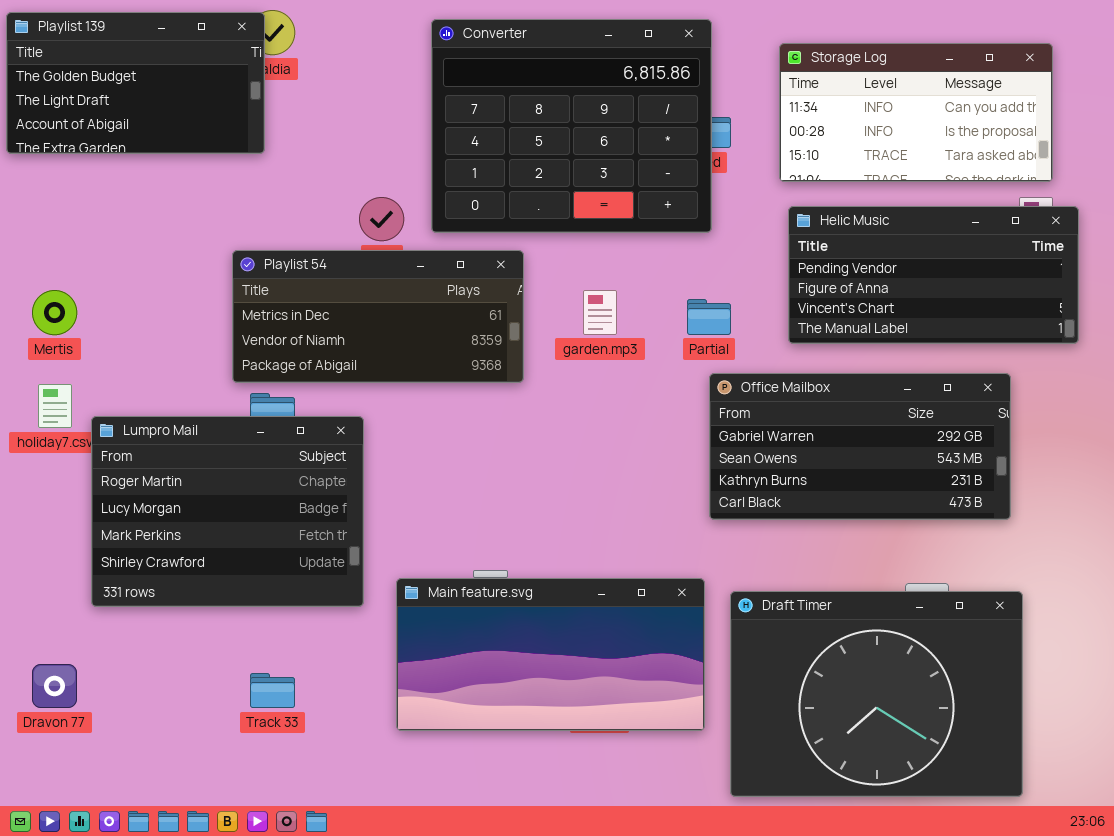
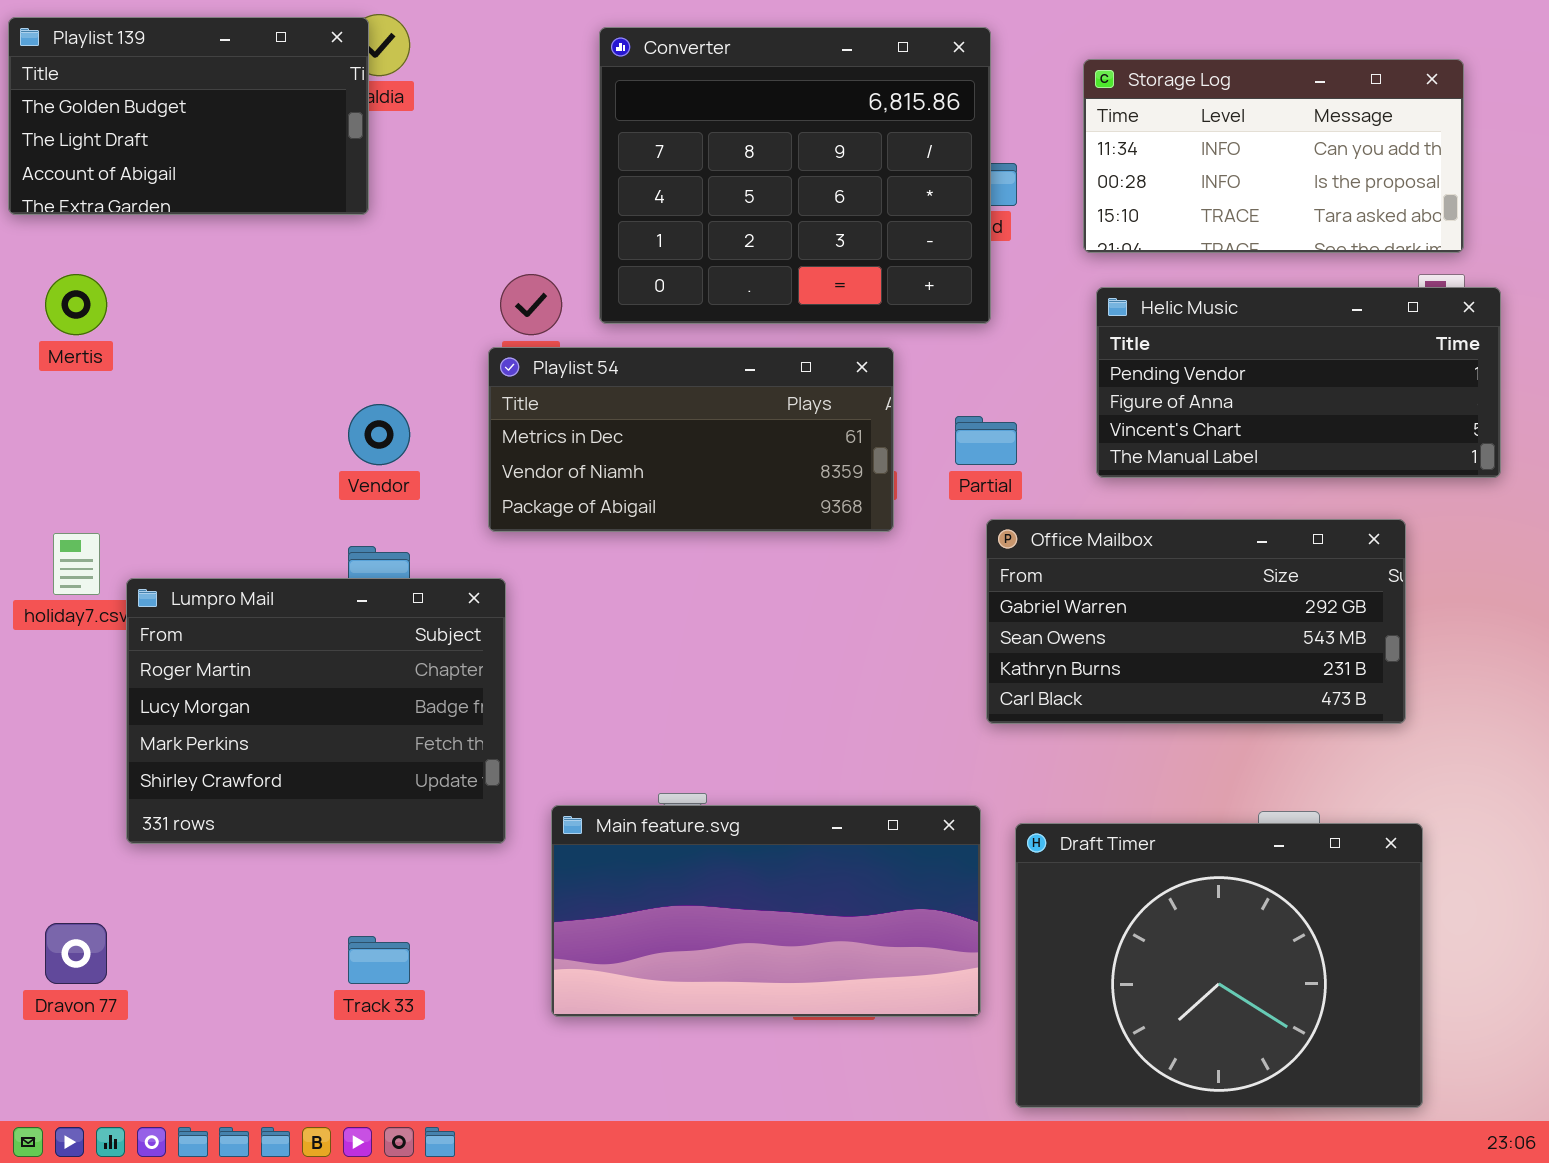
Playlist 54: [232,250,524,383] -> [488,347,894,532], moved
Mertis: [32,290,77,335] -> [45,274,107,335], moved

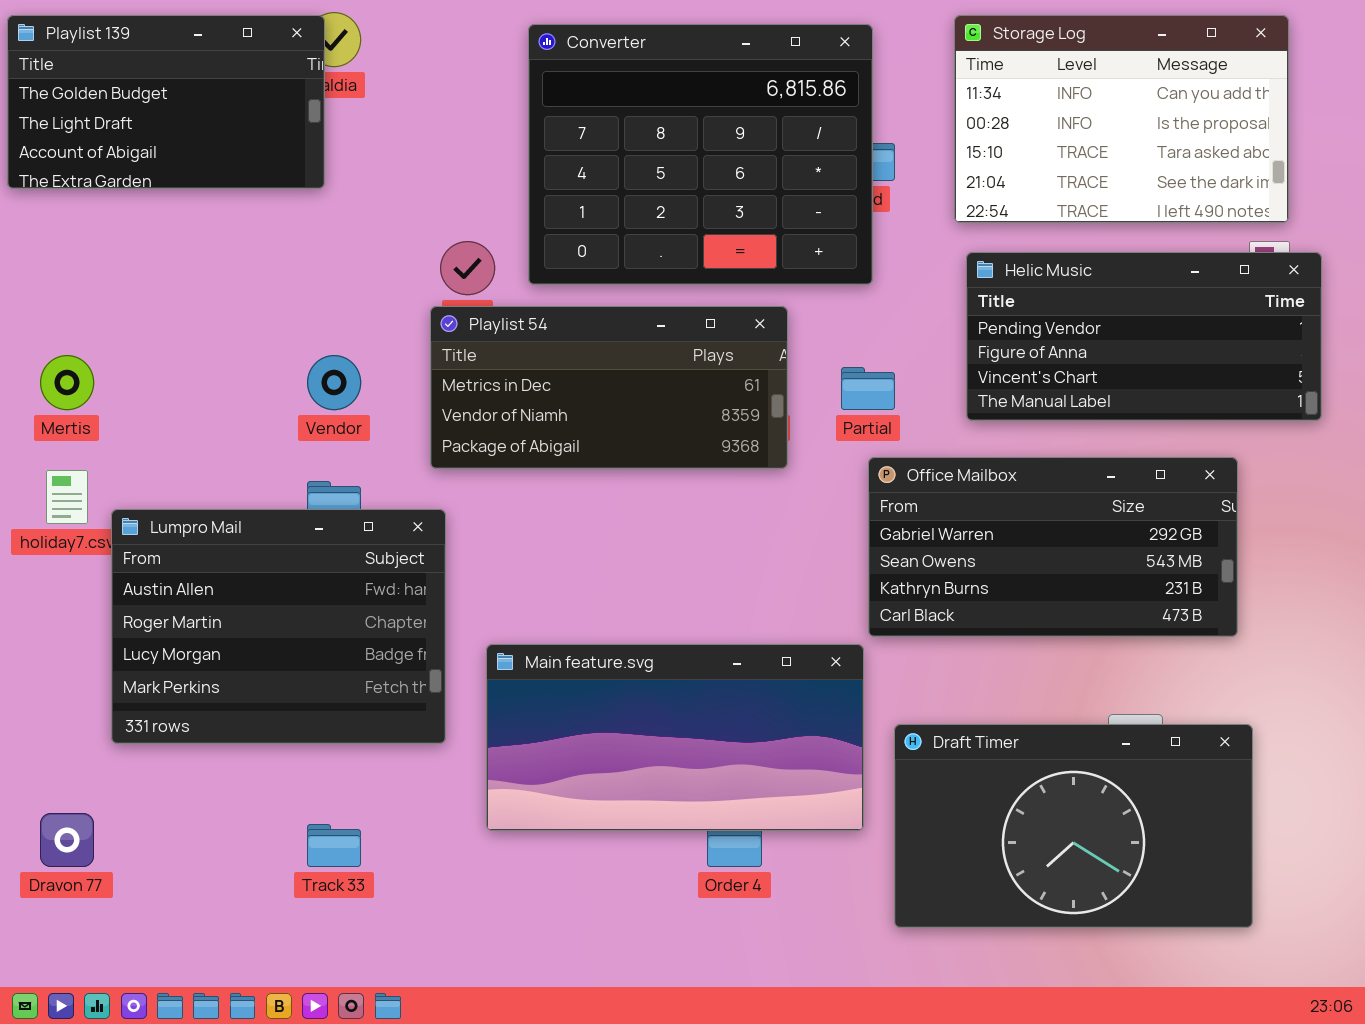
Storage Log: [1083,59,1464,253] -> [954,15,1289,223], resized
Mertis: [45,274,107,335] -> [40,355,94,410], moved
Lumpro Mail: [126,578,506,844] -> [111,509,446,744], scrolled up 1 row
Main feature.svg: [551,805,981,1017] -> [486,644,864,831], moved
Draft Timer: [1015,823,1423,1108] -> [894,724,1253,928], resized

